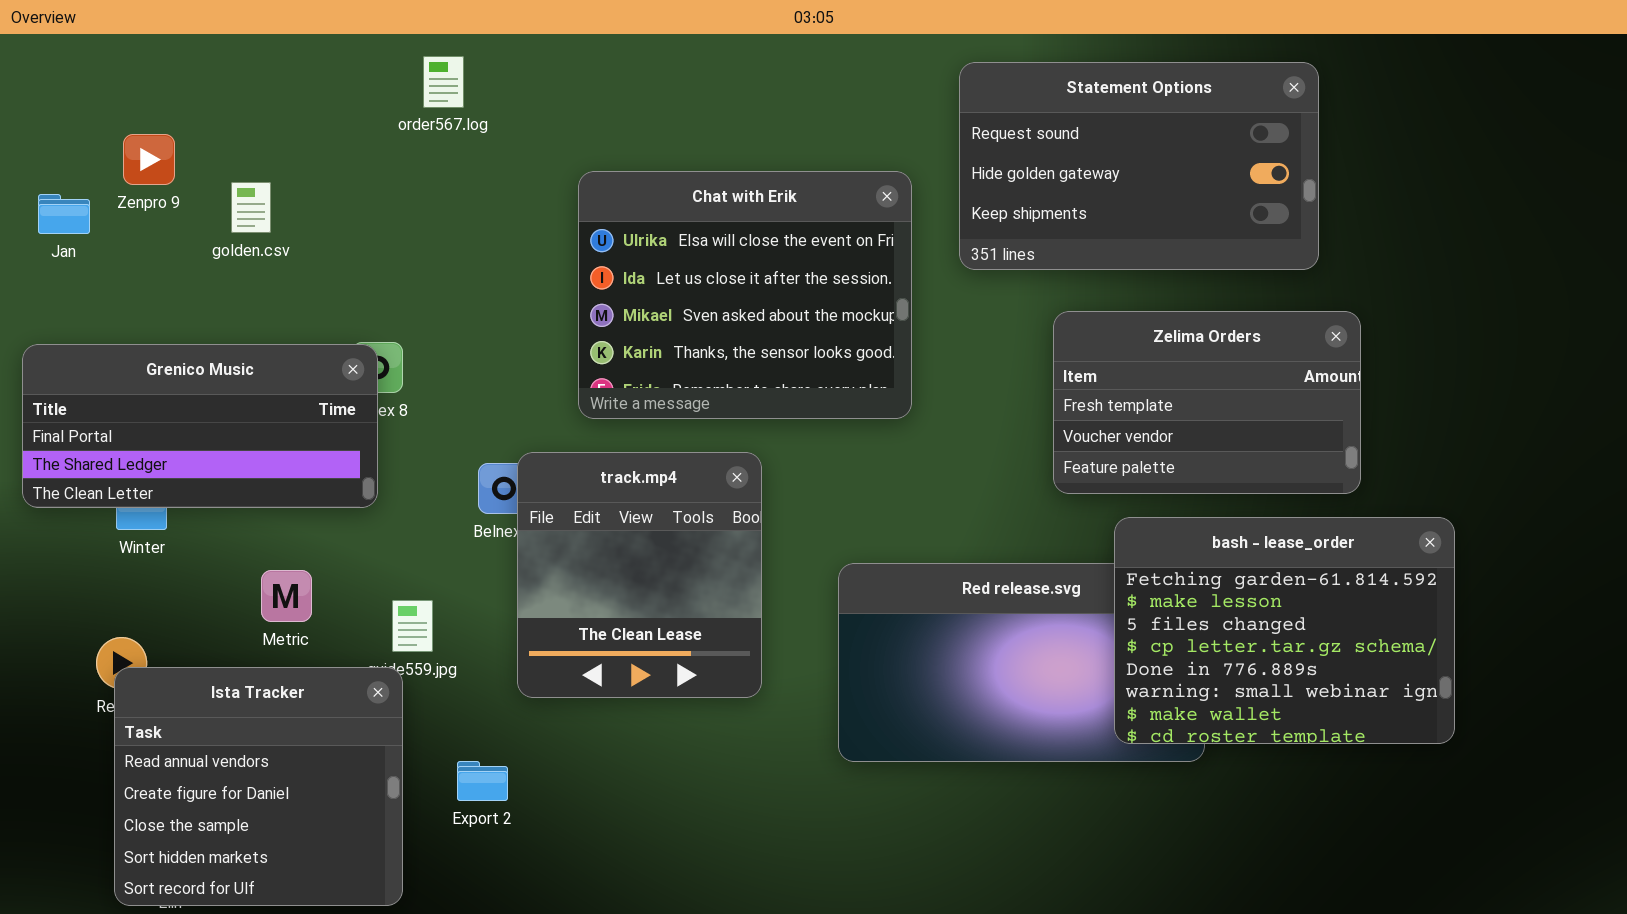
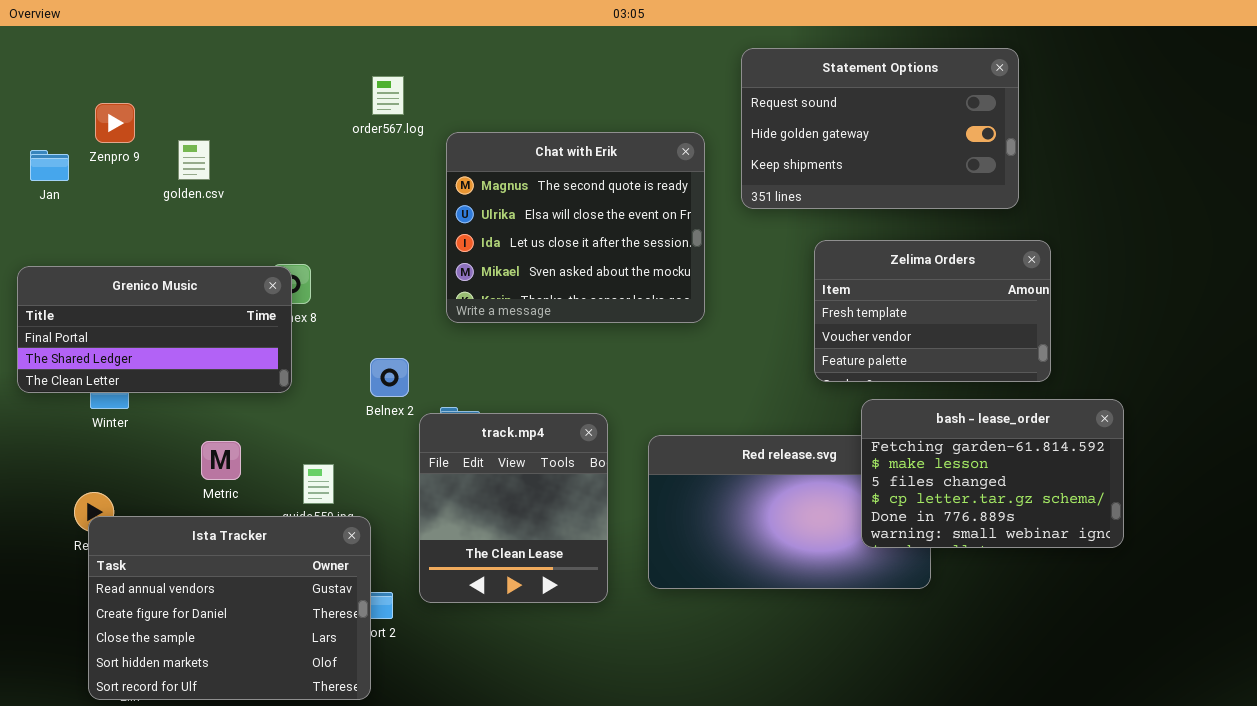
order567.log: [423,56,464,108] -> [372,76,404,115], moved
Chat with Erik: [578,171,912,419] -> [446,132,705,323], scrolled up 1 row
track.mp4: [517,452,762,698] -> [419,413,608,603], moved
bash - lease_order: [1114,517,1455,744] -> [861,399,1124,548], resized
Ista Tracker: [114,667,403,906] -> [88,516,371,700], resized

